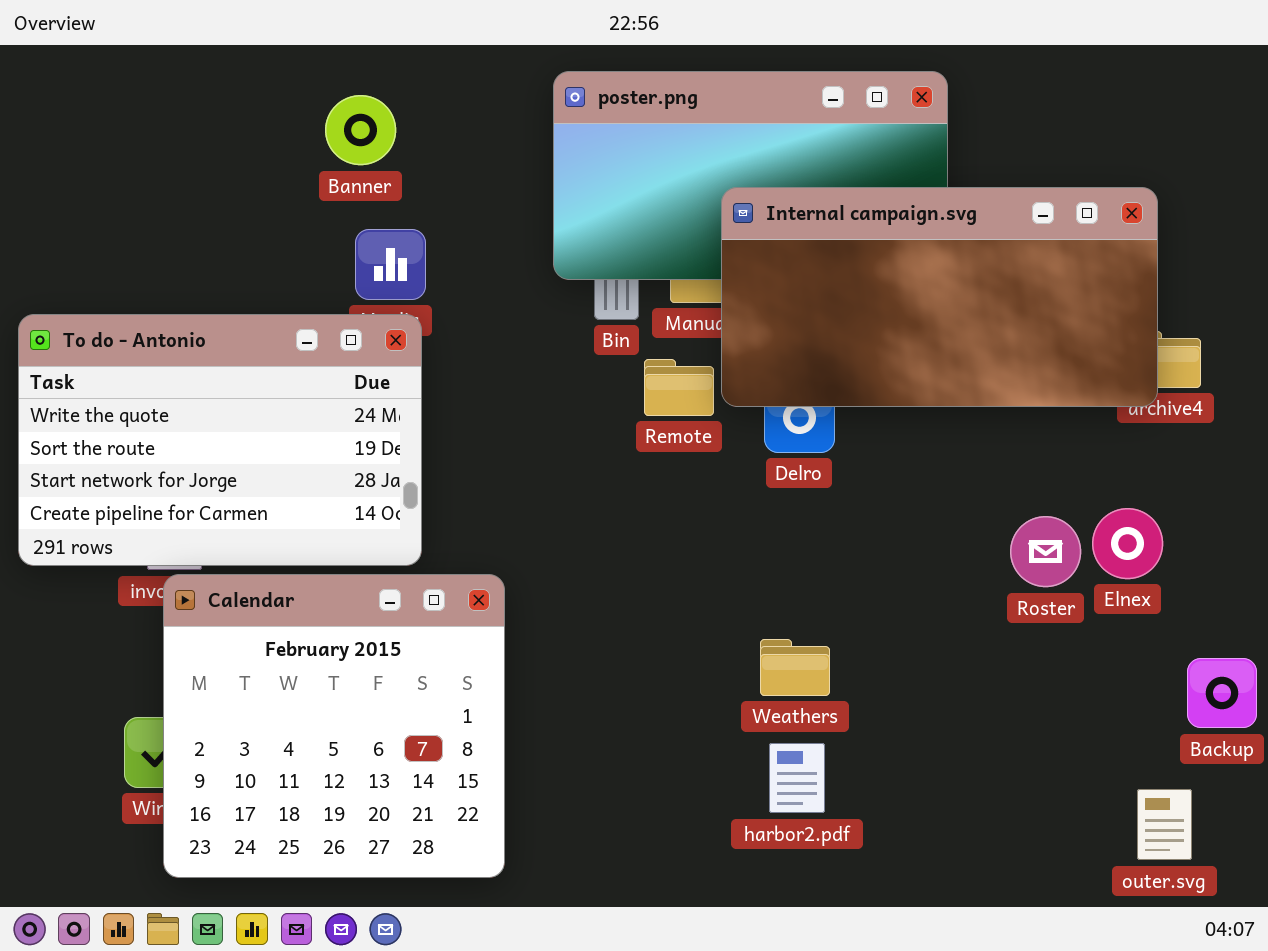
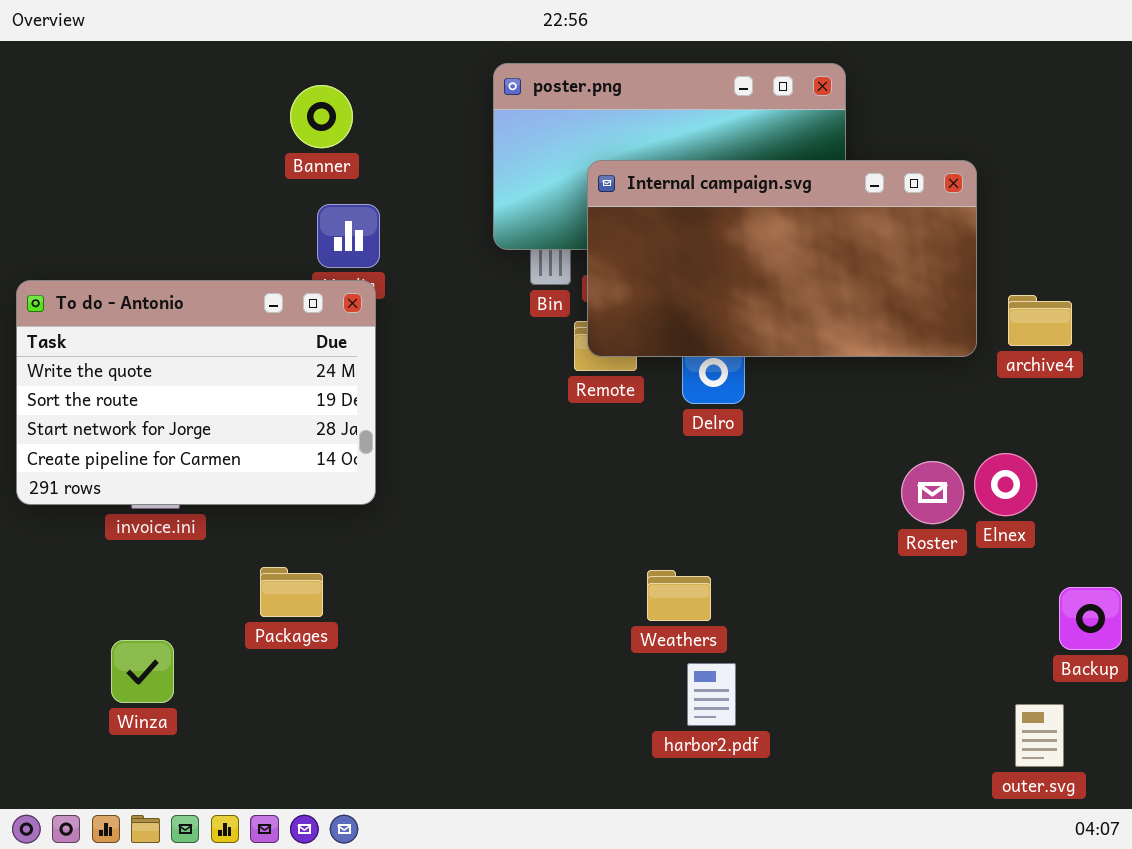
Internal campaign.svg: [721,187,1158,407] -> [587,160,977,357], moved
Calendar: [163,574,505,878] -> none, closed
Weathers: [760,639,830,696] -> [647,570,711,621], moved

